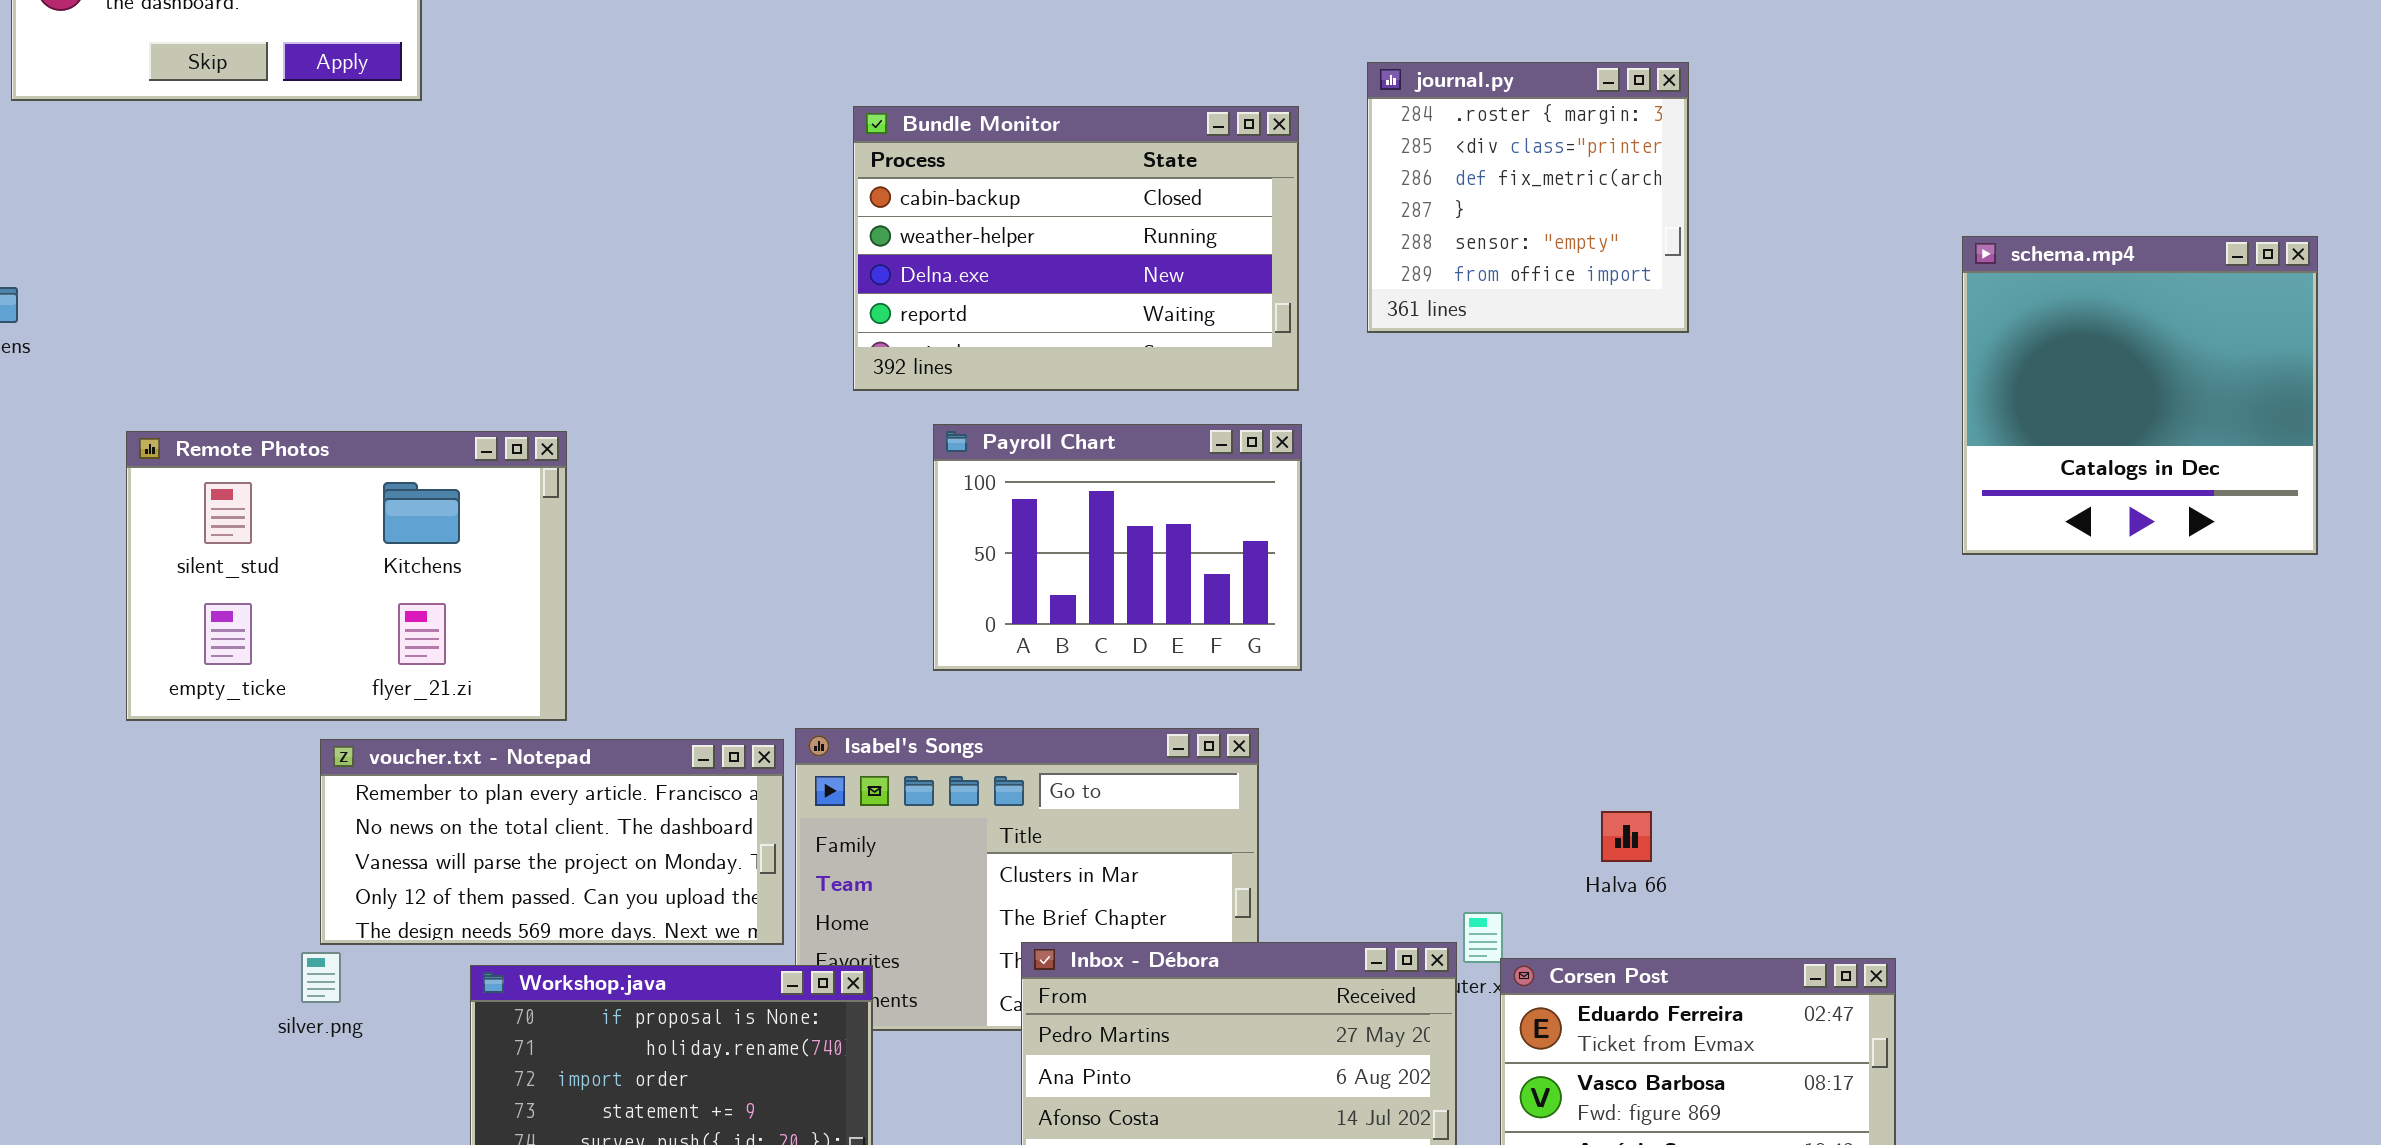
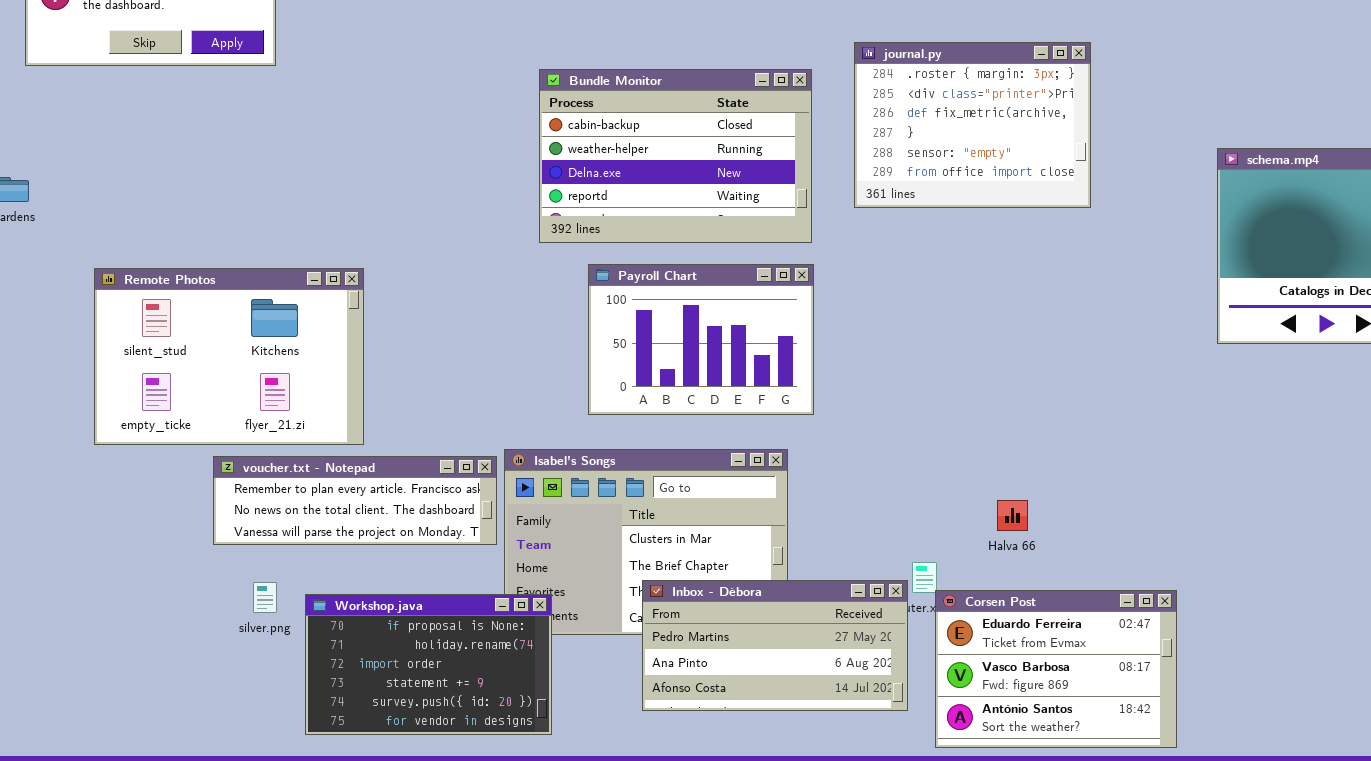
journal.py: [1367,62,1689,333] -> [854,42,1091,208], resized
voucher.txt - Notepad: [320,739,784,945] -> [213,456,497,545], resized
silver.png: [301,952,341,1003] -> [253,582,277,613], moved

